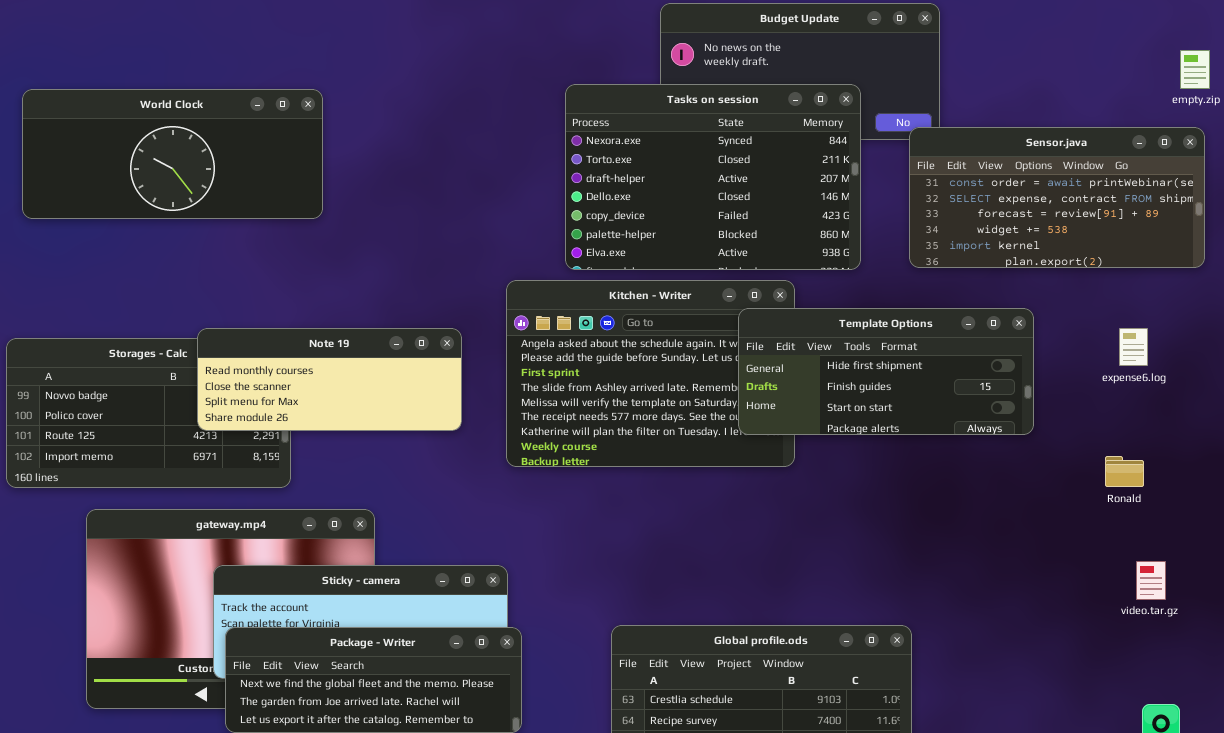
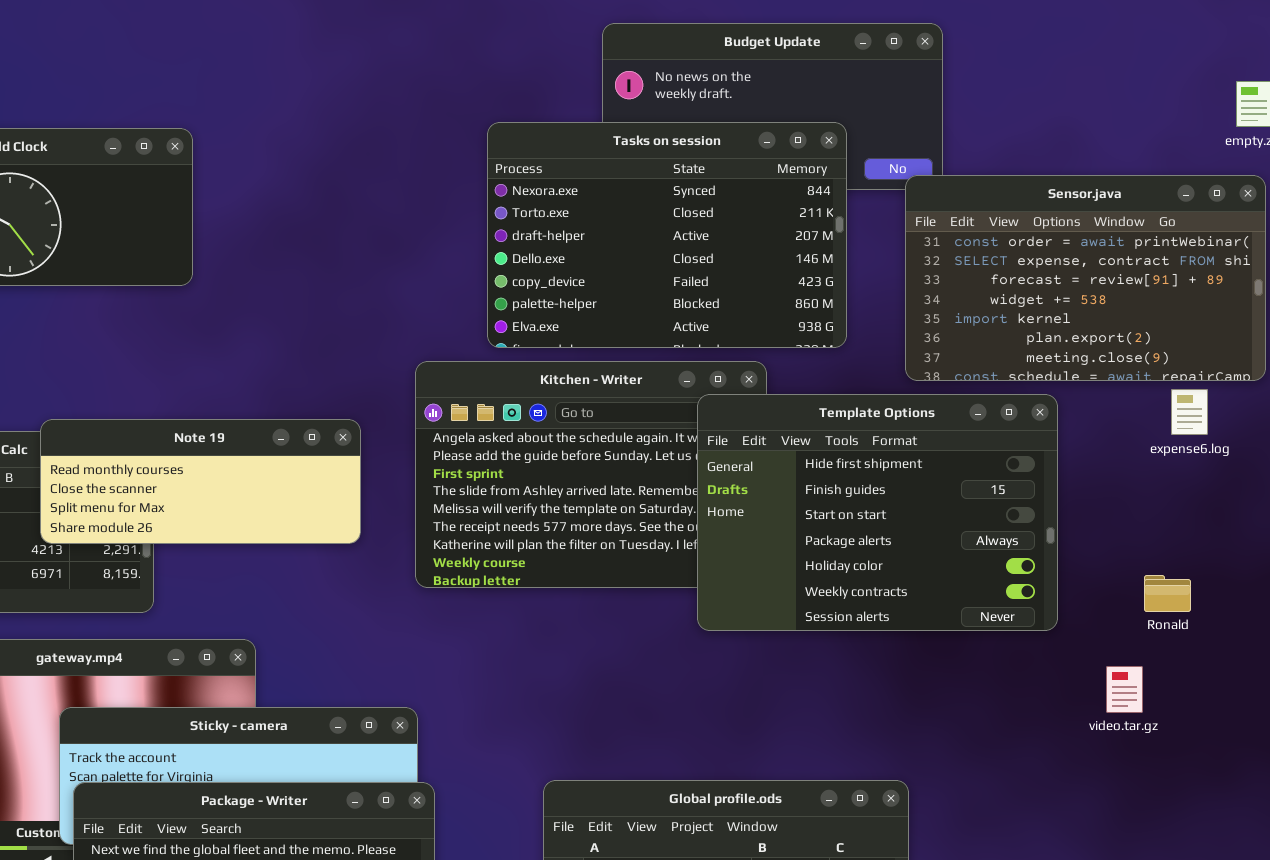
Sensor.java: [909,127,1205,268] -> [905,175,1266,381], resized
Template Options: [738,308,1034,435] -> [697,394,1058,631], resized
expense6.log: [1119,328,1148,366] -> [1171,389,1208,435], moved
video.tar.gz: [1136,561,1166,600] -> [1106,666,1143,713], moved

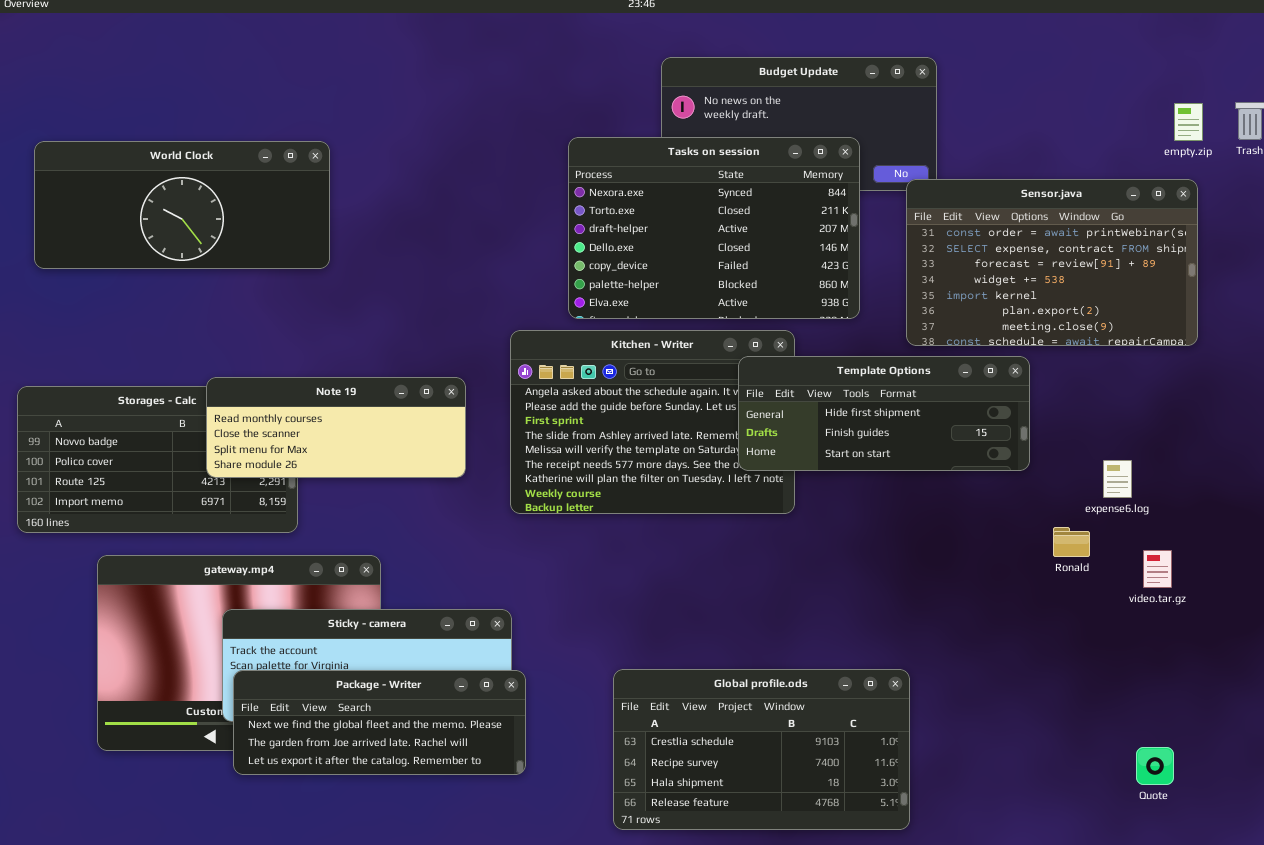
expense6.log: [1171,389,1208,435] -> [1103,460,1132,498], moved
Template Options: [697,394,1058,631] -> [738,356,1030,471], resized
Ronald: [1144,575,1191,612] -> [1053,527,1090,557], moved
video.tar.gz: [1106,666,1143,713] -> [1143,550,1172,588], moved

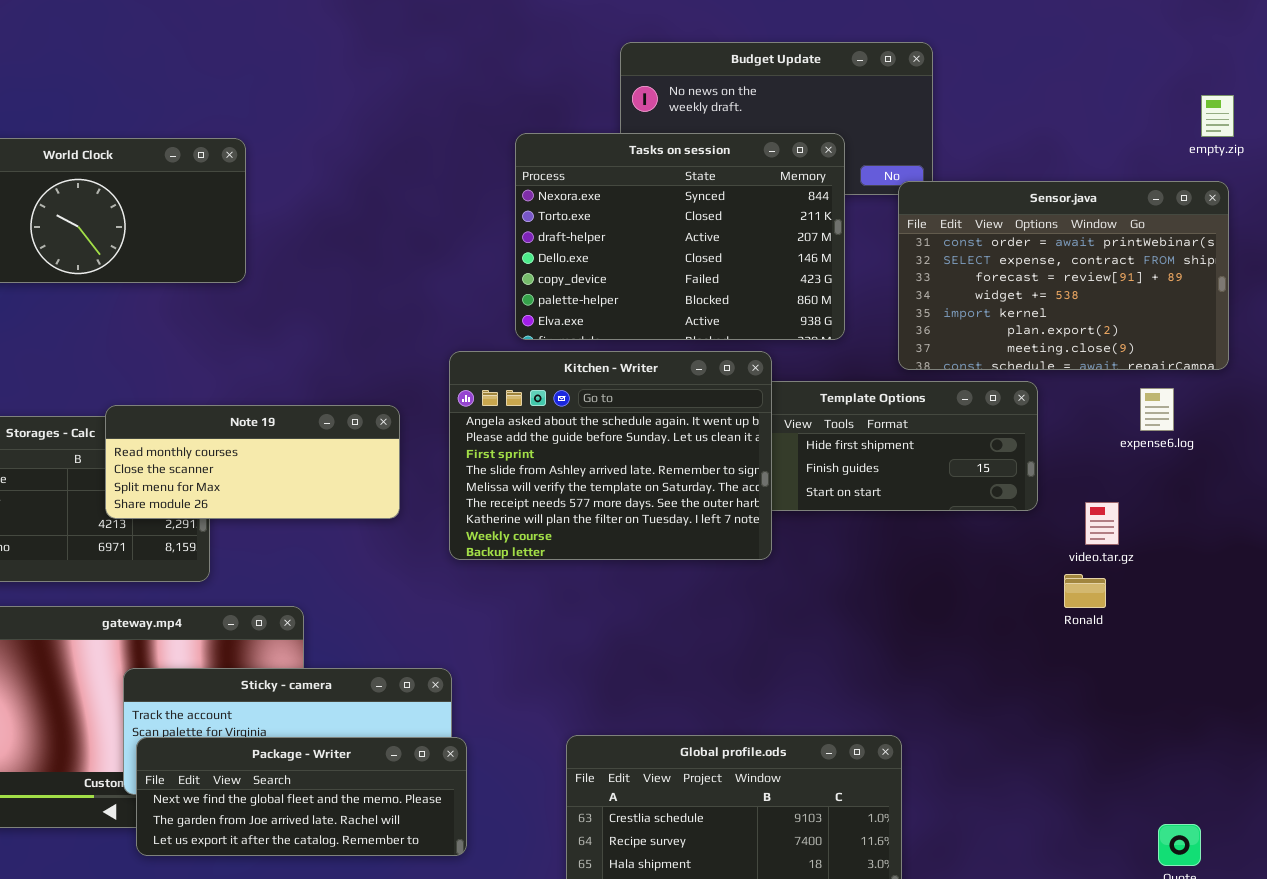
Kitchen - Writer: [510,330,795,514] -> [449,351,772,560], raised
expense6.log: [1103,460,1132,498] -> [1140,388,1174,431], moved
video.tar.gz: [1143,550,1172,588] -> [1085,502,1119,545], moved

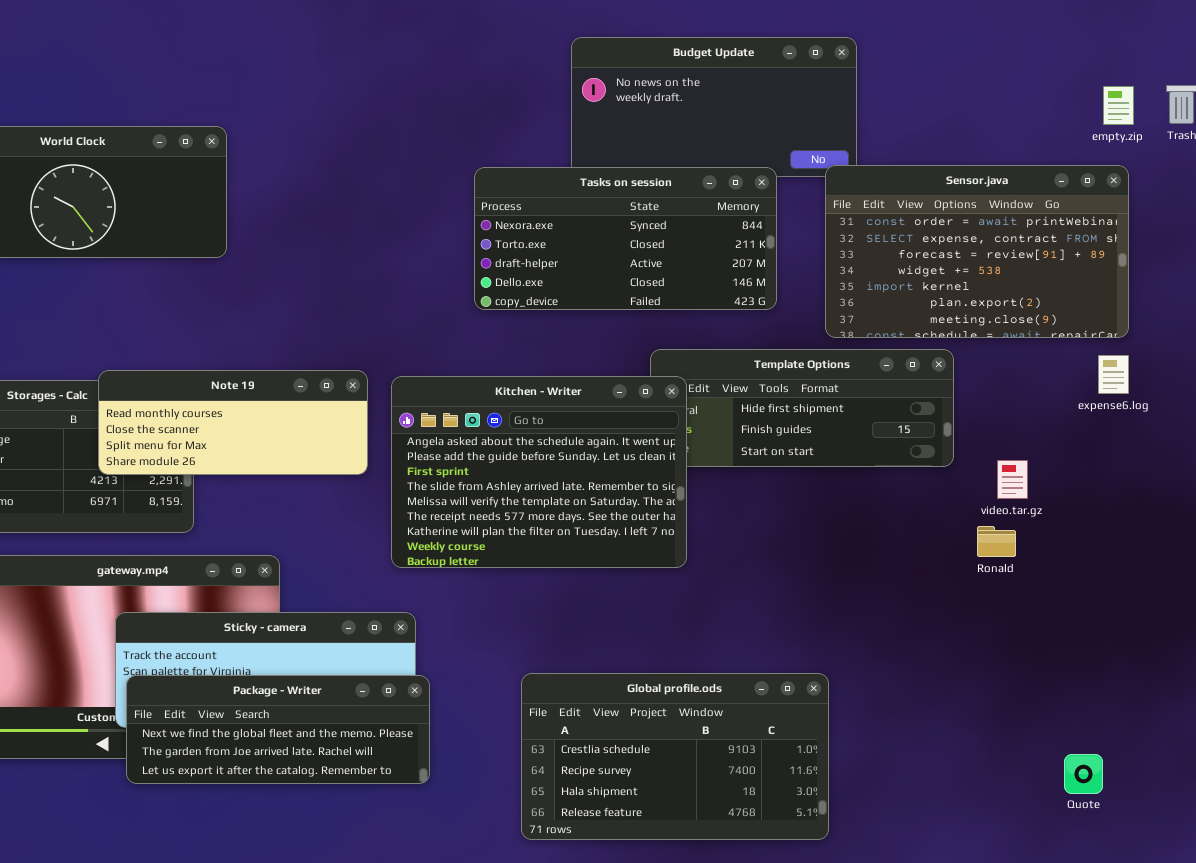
Tasks on session: [515,133,845,340] -> [474,167,777,310], resized
Kitchen - Writer: [449,351,772,560] -> [391,376,687,568], moved
expense6.log: [1140,388,1174,431] -> [1098,355,1129,394], moved

